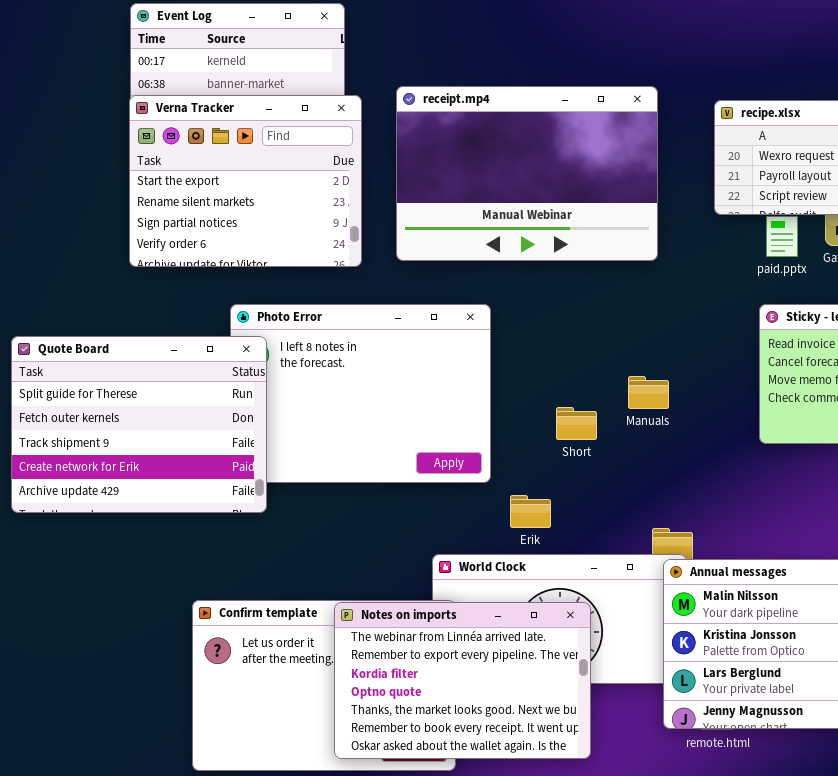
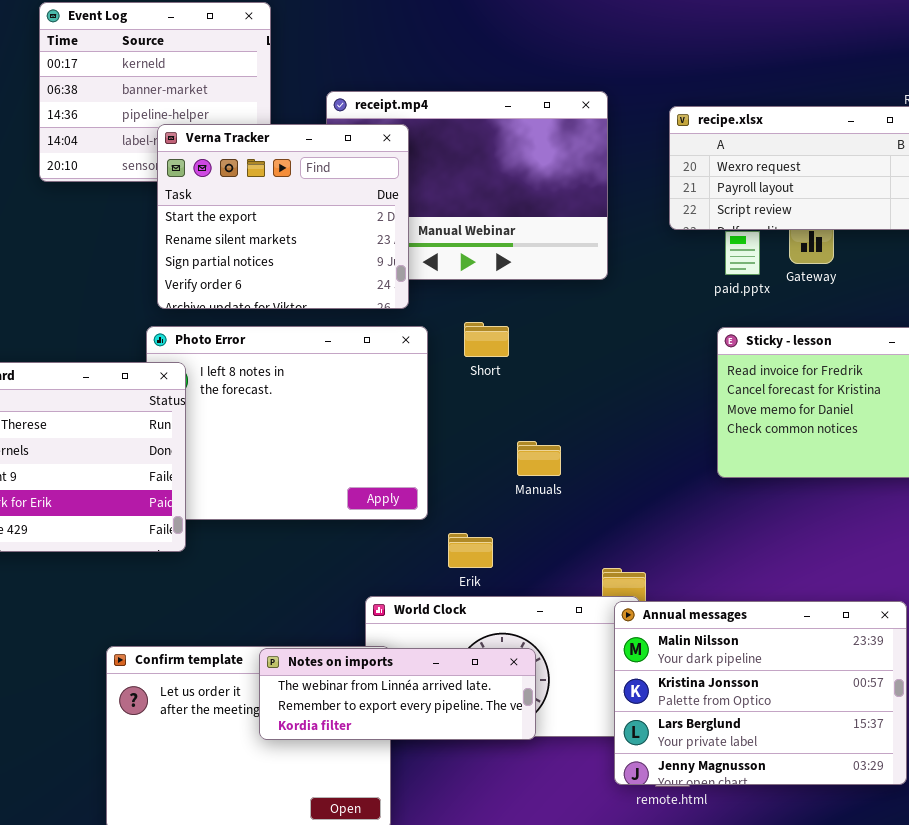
Verna Tracker: [129,95,362,267] -> [157,124,409,309], moved
Manuals: [628,376,669,409] -> [517,441,561,476], moved
Short: [556,407,597,440] -> [464,322,509,357], moved
Notes on imports: [334,602,591,759] -> [259,648,536,740], resized

